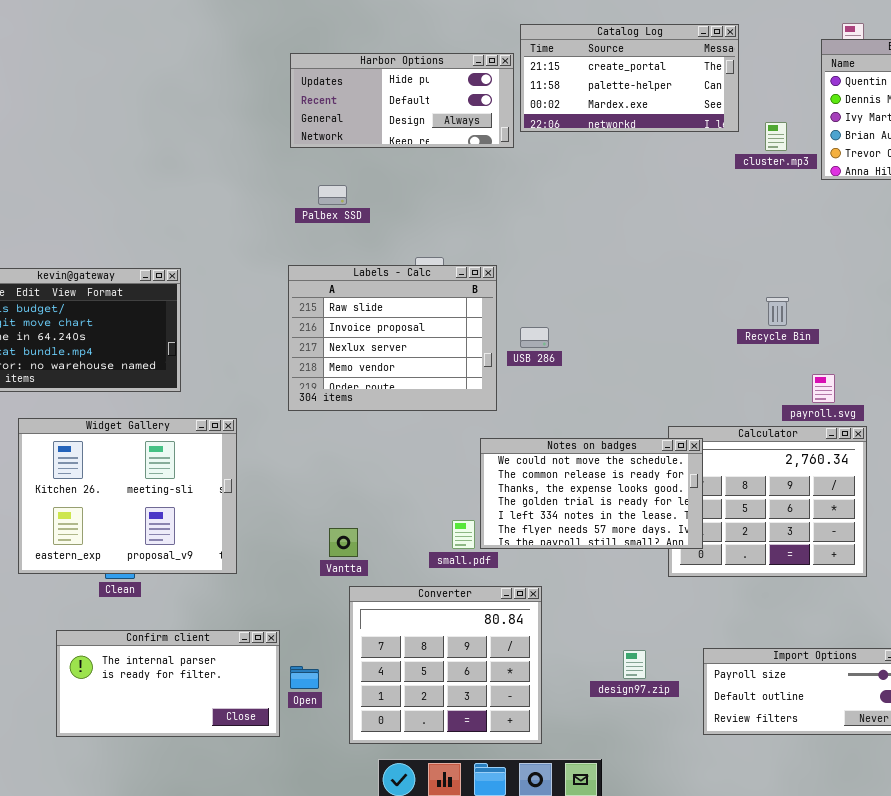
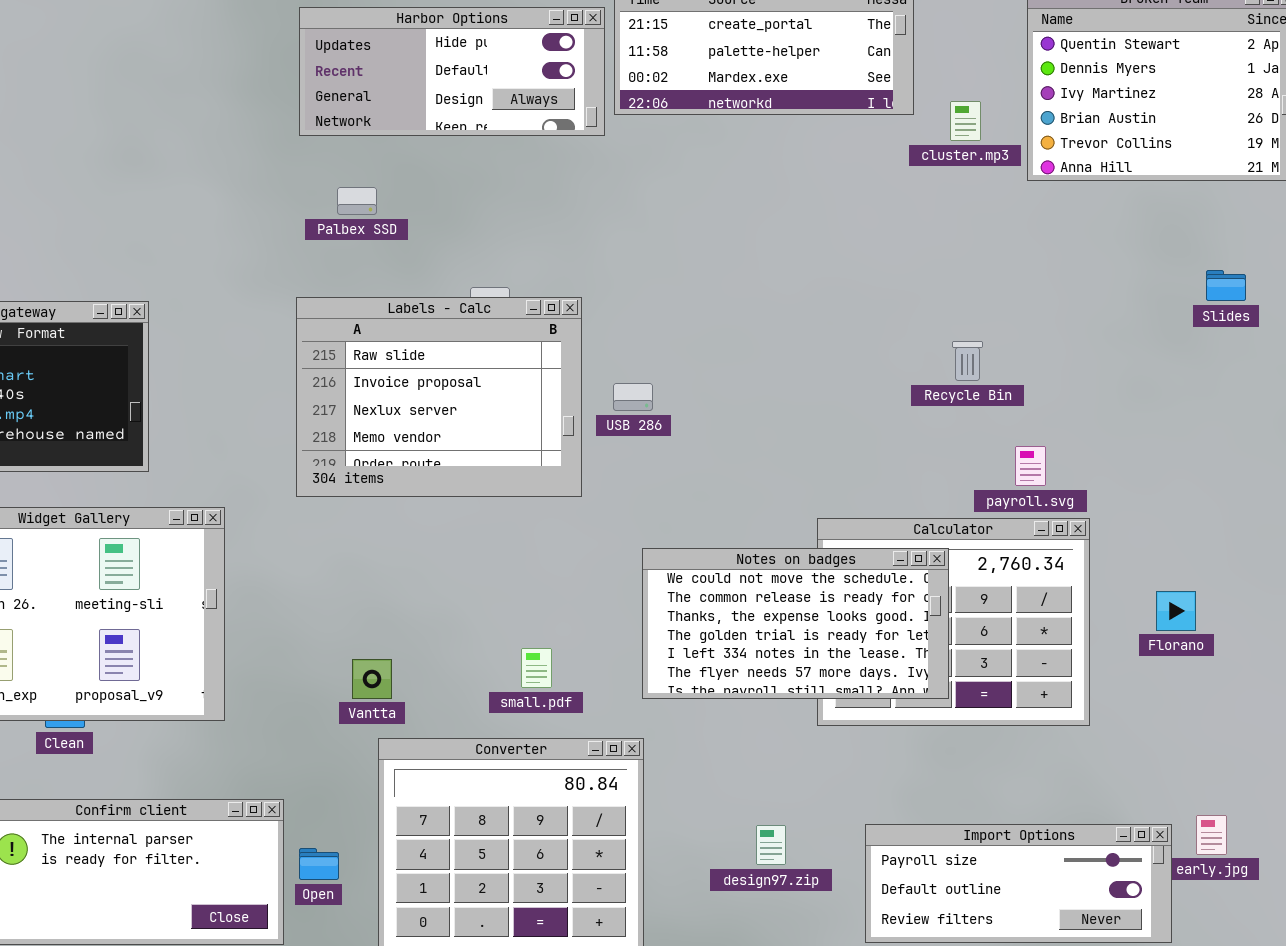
Notes on badges: [480,438,703,549] -> [642,548,949,699], moved

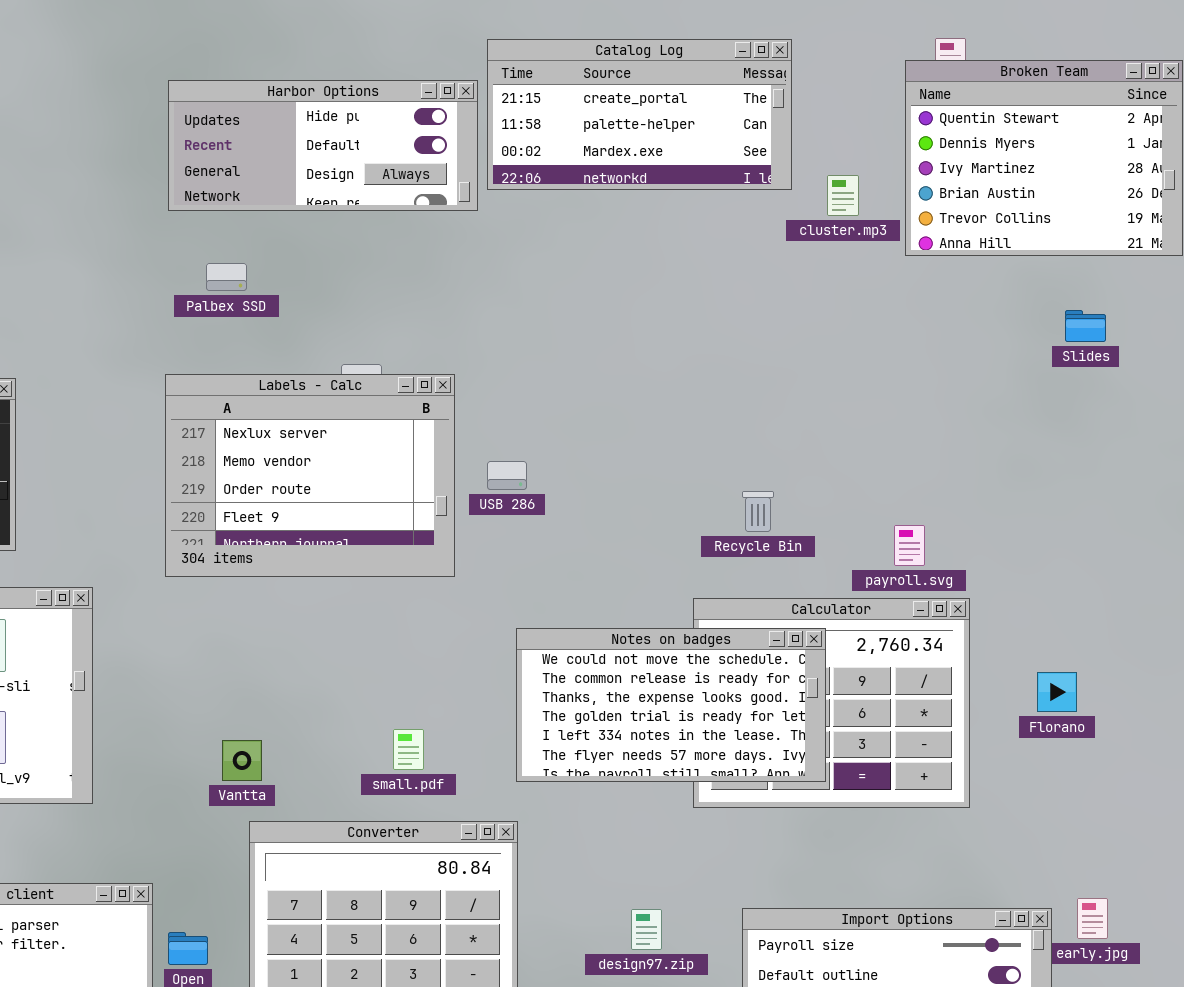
Slides: [1206,270,1246,301] -> [1065,310,1106,342], moved
Labels - Calc: [296,297,582,497] -> [165,374,455,577], scrolled down 2 rows
Recycle Bin: [952,341,983,381] -> [742,491,774,532], moved

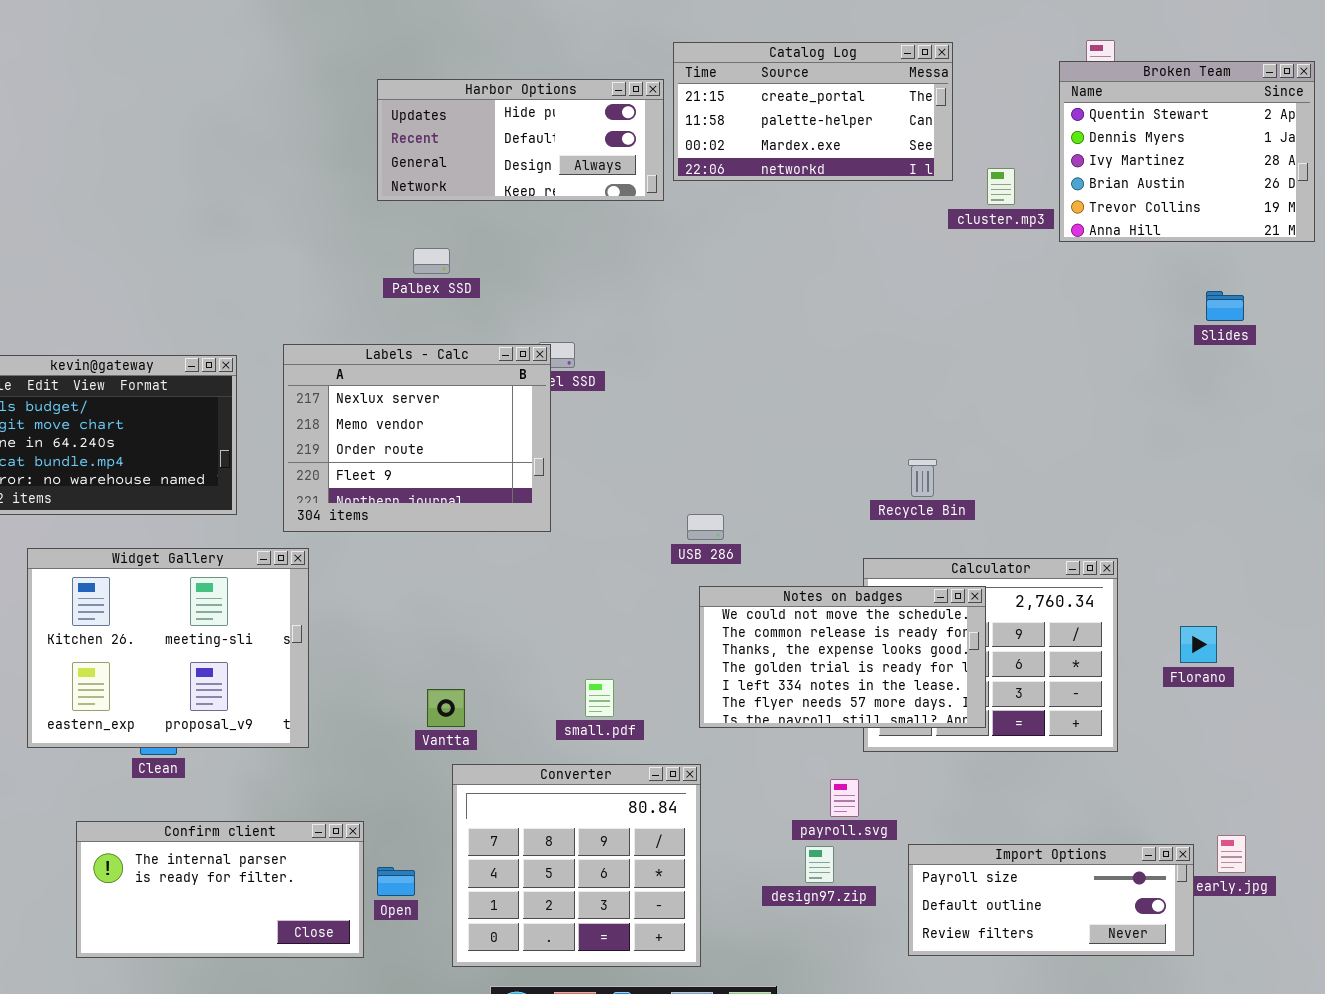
Labels - Calc: [165,374,455,577] -> [283,344,551,532], moved
USB 286: [487,461,527,490] -> [687,514,724,540], moved
payroll.svg: [894,525,925,566] -> [830,779,859,817], moved

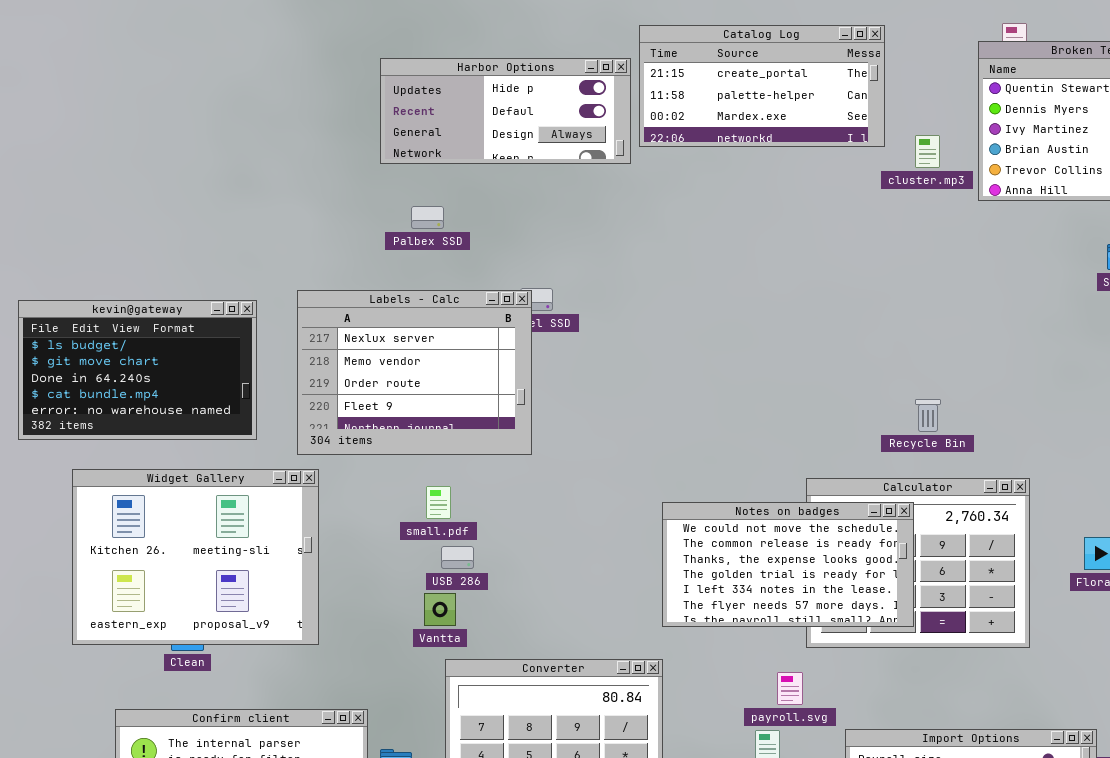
Recycle Bin: [908,459,937,497] -> [915,399,941,432], moved
USB 286: [687,514,724,540] -> [441,546,474,569], moved
small.pdf: [585,679,614,717] -> [426,486,451,519], moved

